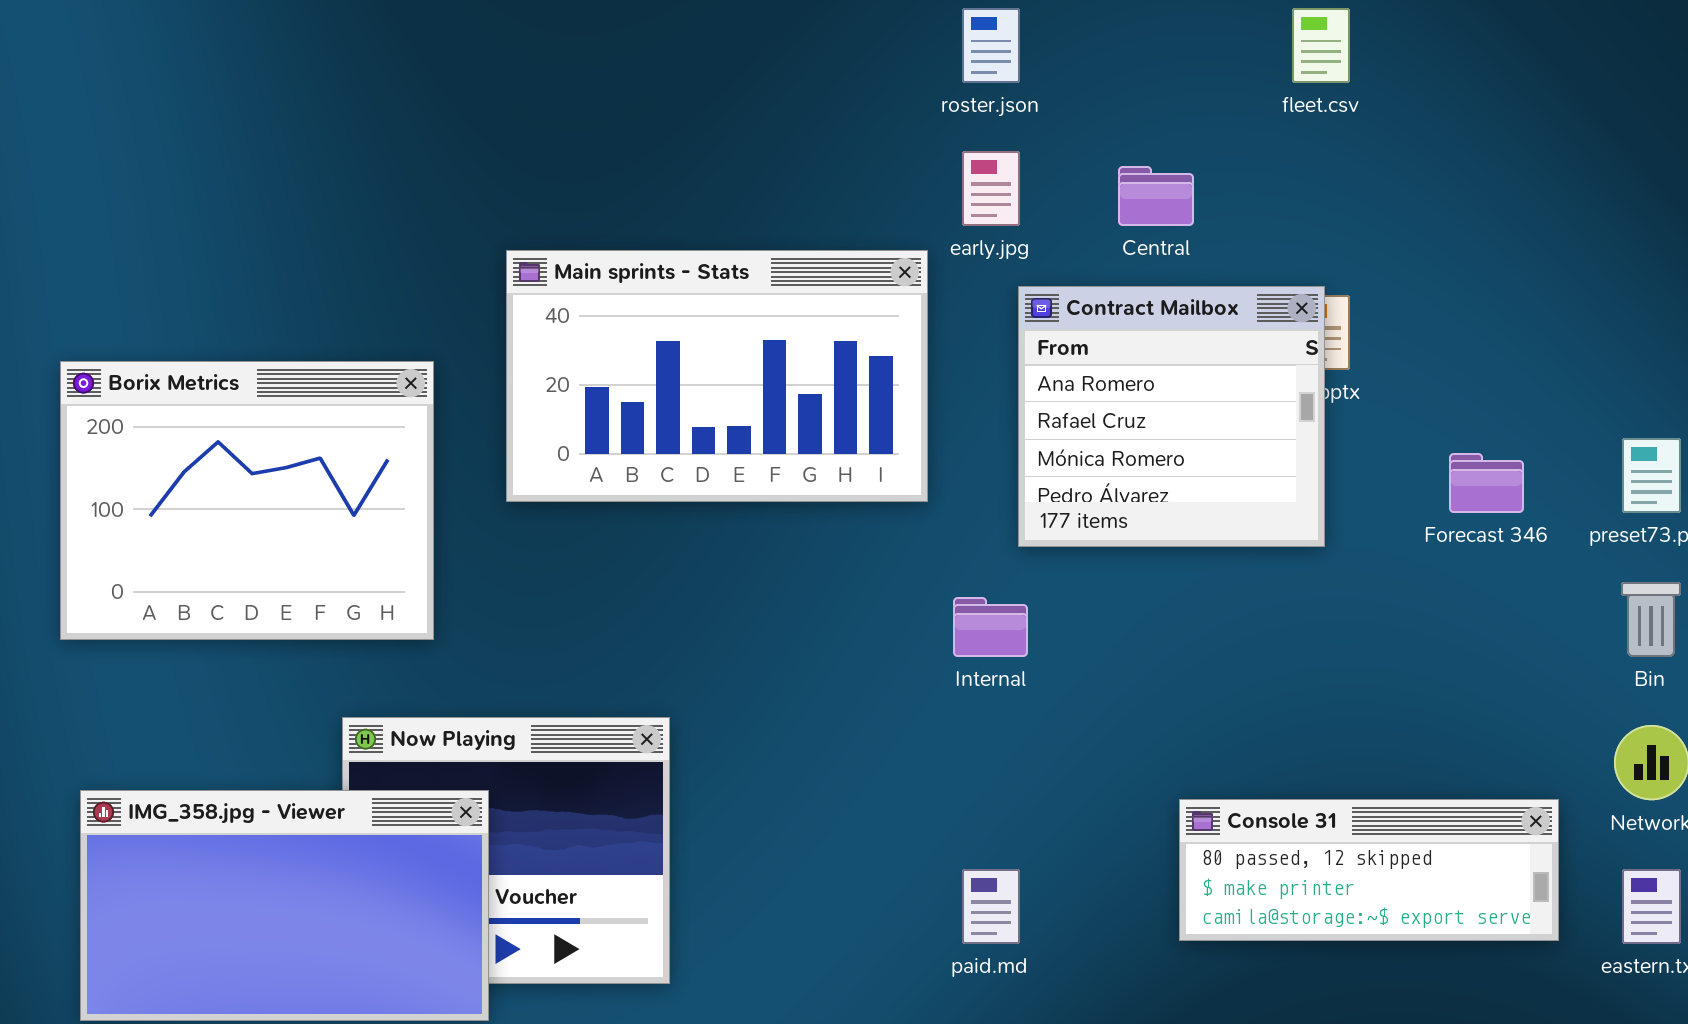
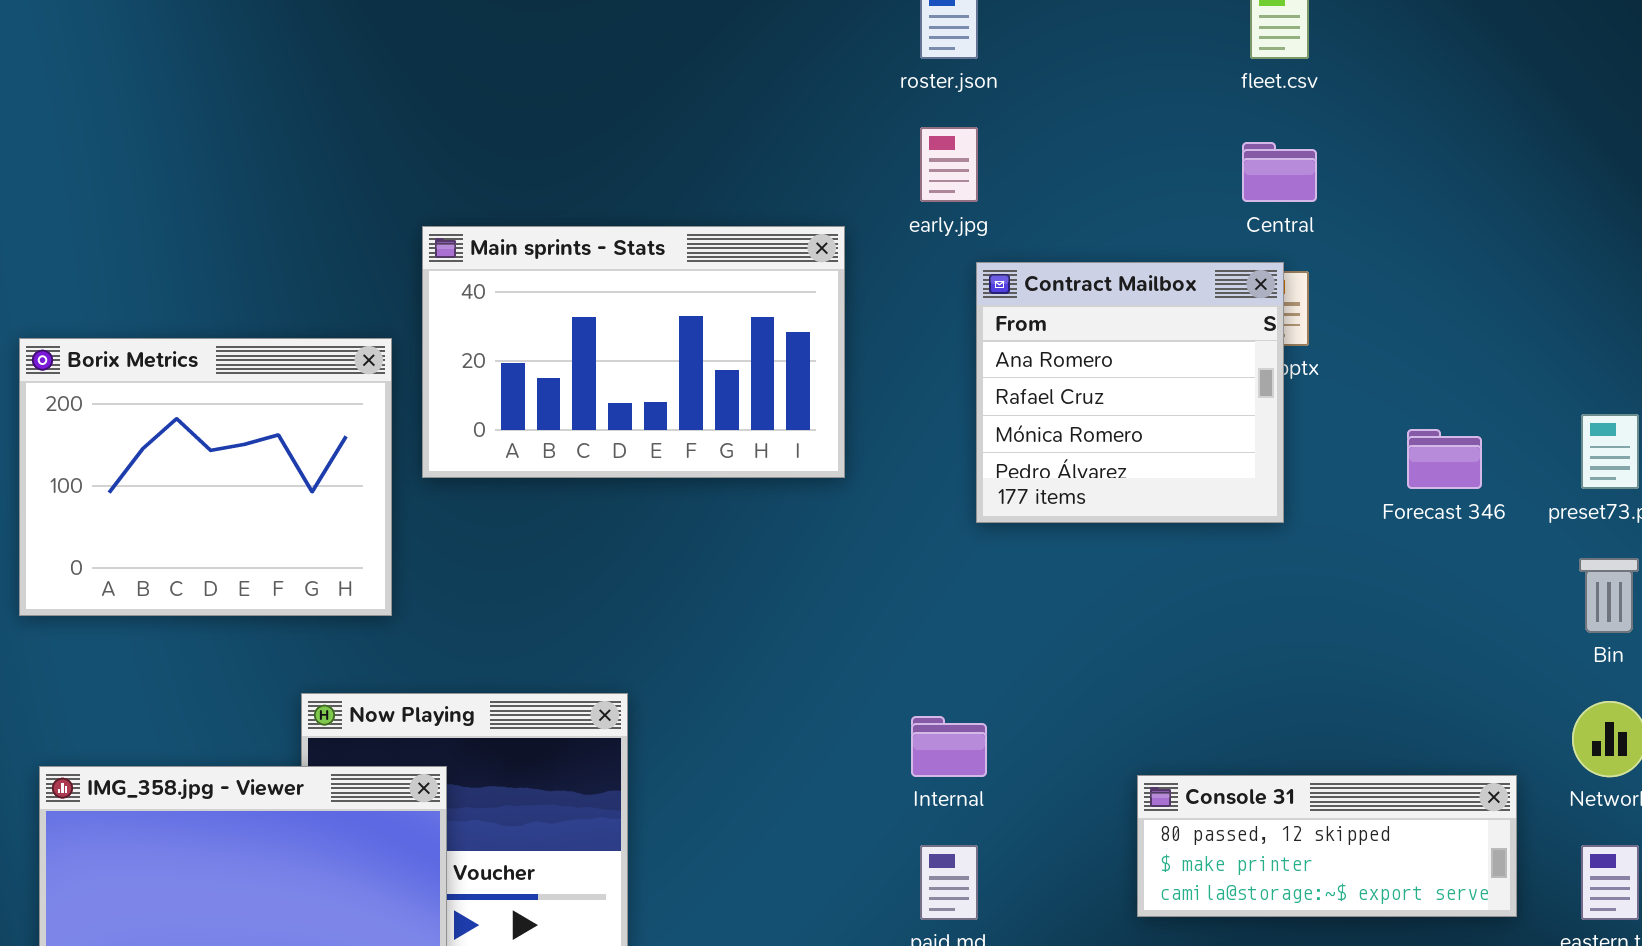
Central: [1118,166,1194,226] -> [1242,142,1317,202], moved
Main sprints - Stats: [506,250,928,502] -> [422,226,845,478], moved
Internal: [953,597,1028,657] -> [911,716,987,777], moved

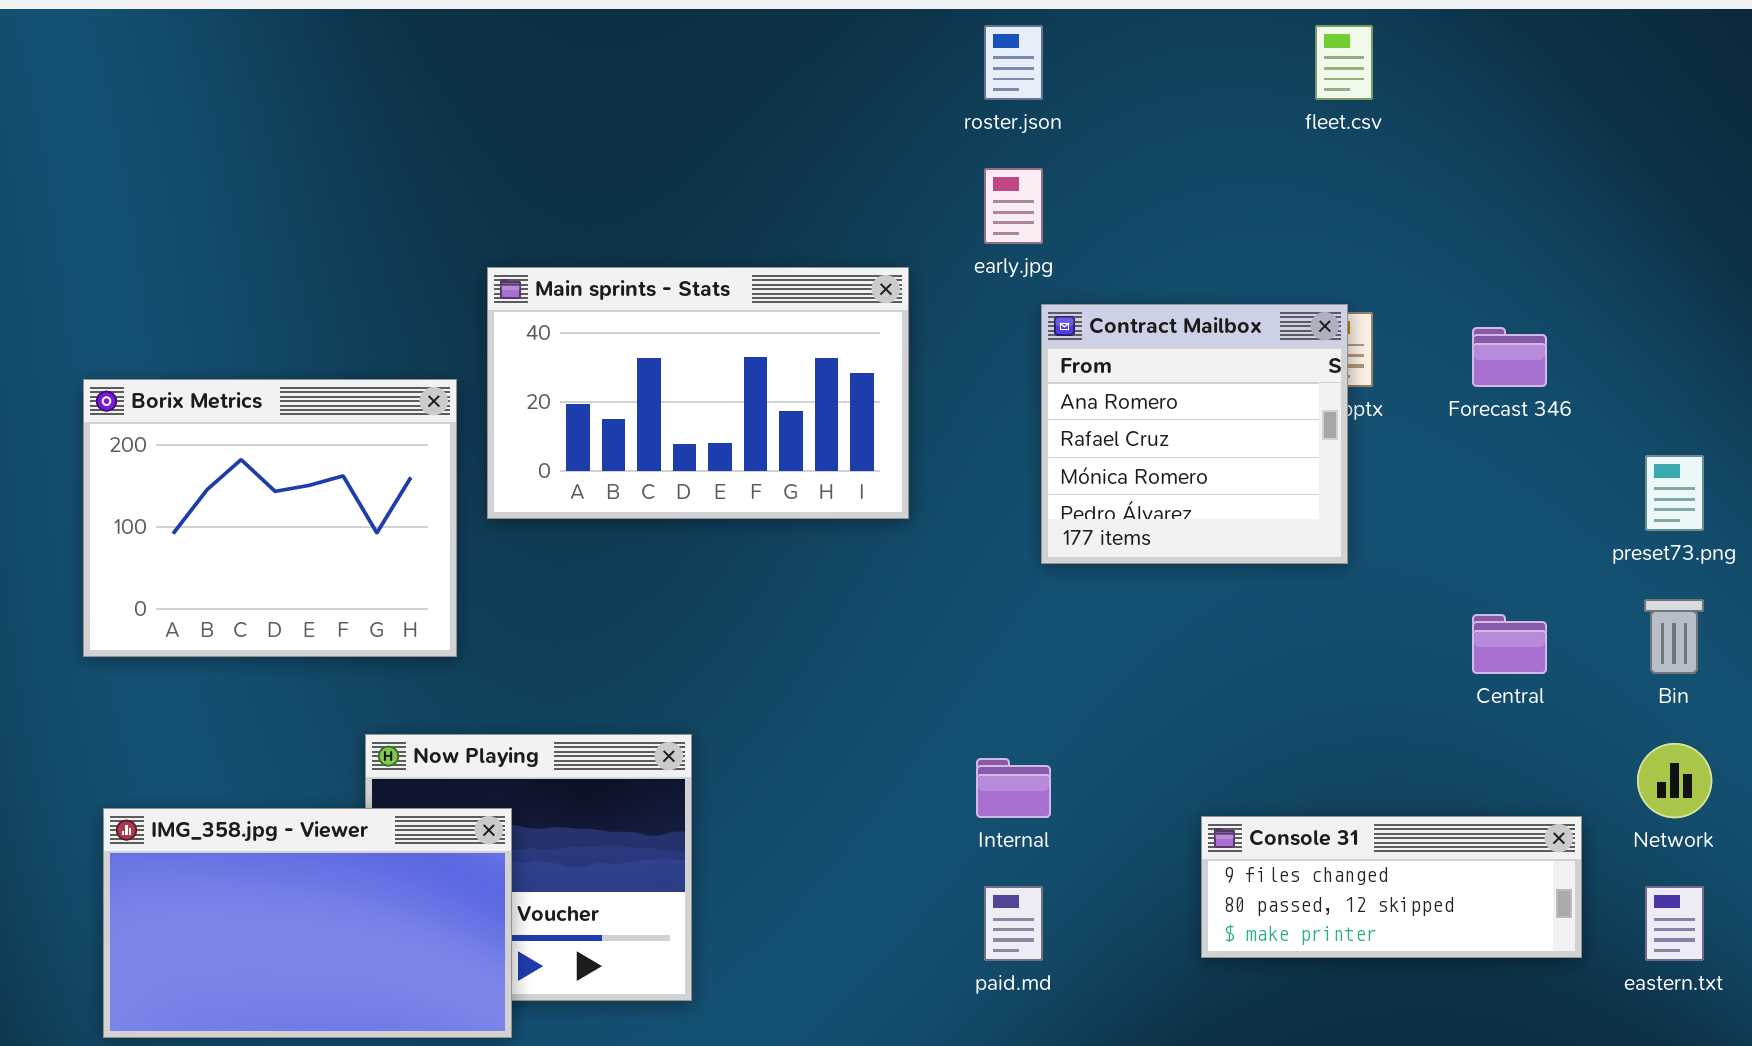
Central: [1242,142,1317,202] -> [1472,614,1547,674], moved
Forecast 346: [1407,429,1482,489] -> [1472,327,1547,387], moved
Console 31: [1137,775,1517,917] -> [1201,816,1582,958], scrolled up 1 row

